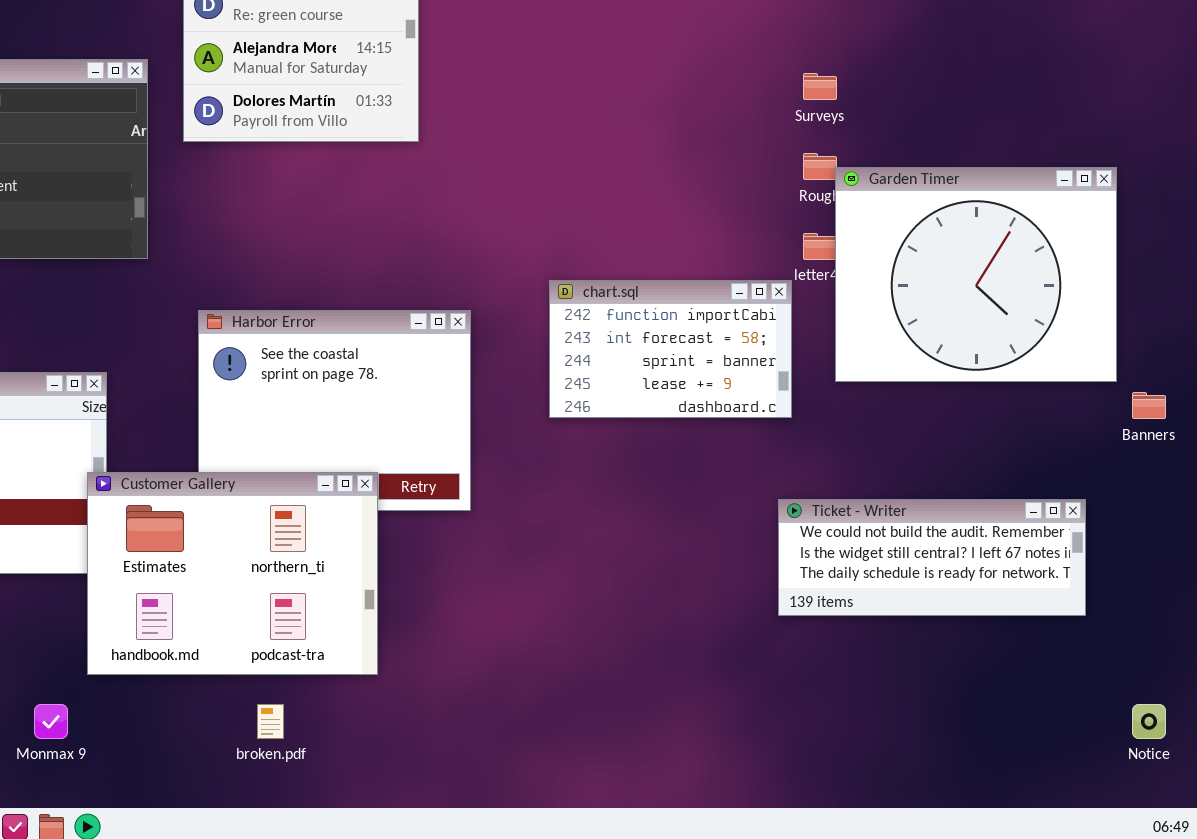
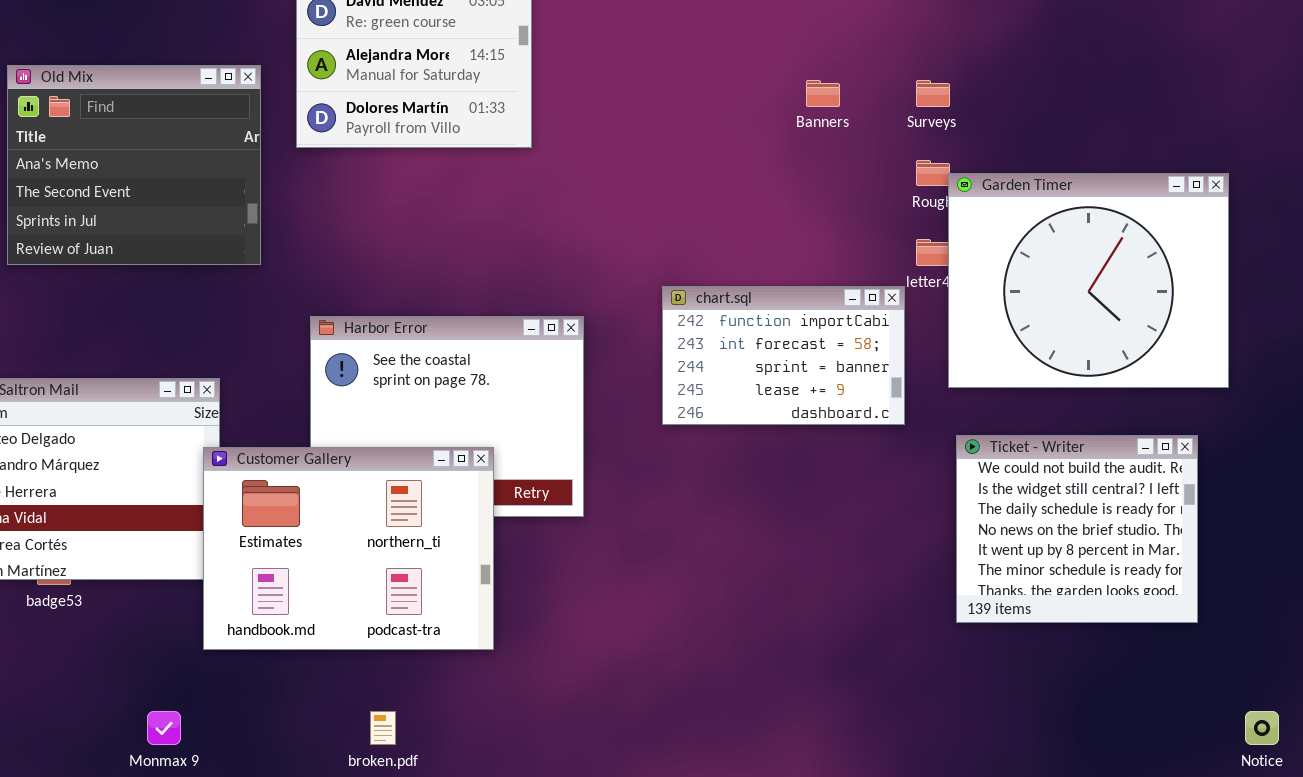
Banners: [1132,392,1166,419] -> [806,80,840,107], moved
Customer Gallery: [87,472,378,675] -> [203,447,494,650], moved
Ticket - Writer: [778,499,1086,616] -> [956,435,1198,623], resized

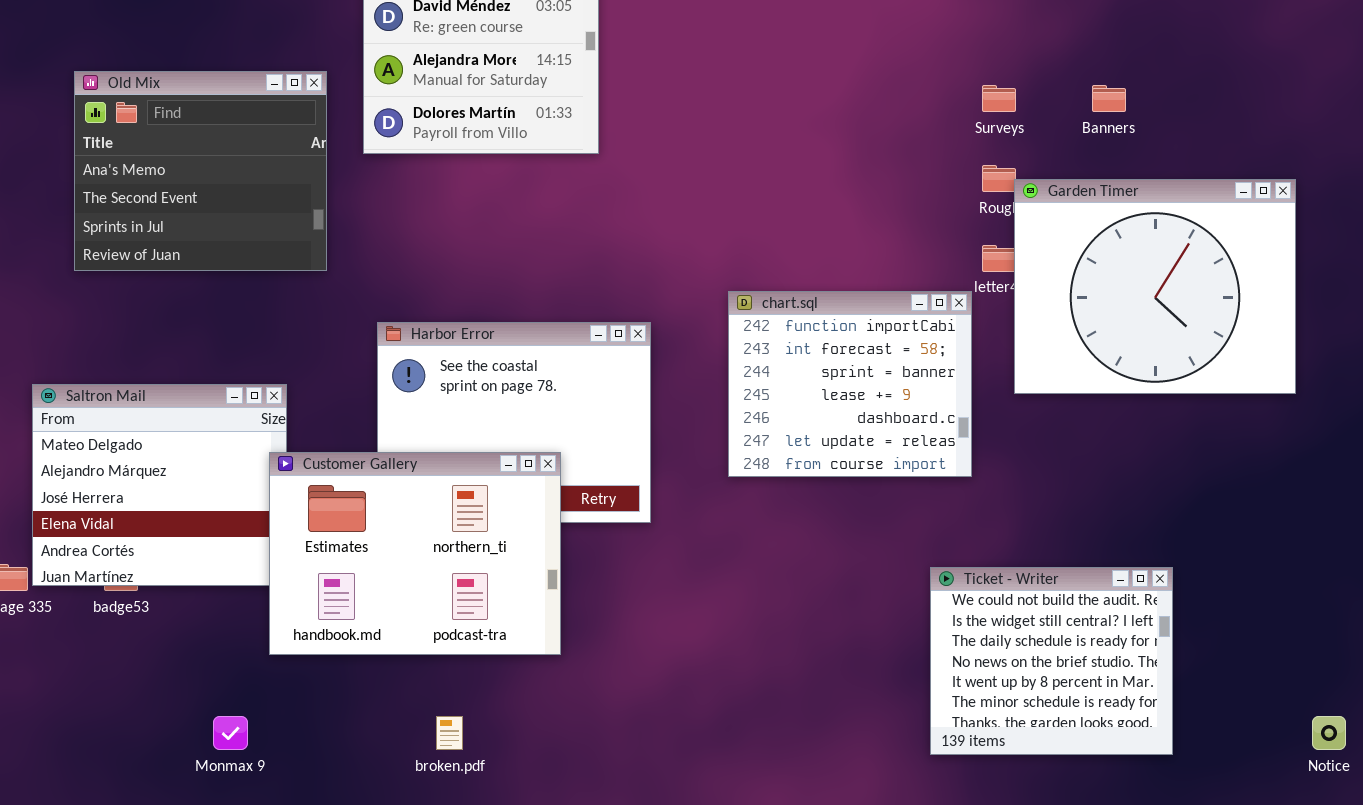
Banners: [806,80,840,107] -> [1092,85,1126,112], moved
chart.sql: [662,286,905,425] -> [728,291,972,477], resized
Ticket - Writer: [956,435,1198,623] -> [930,567,1173,755], moved

